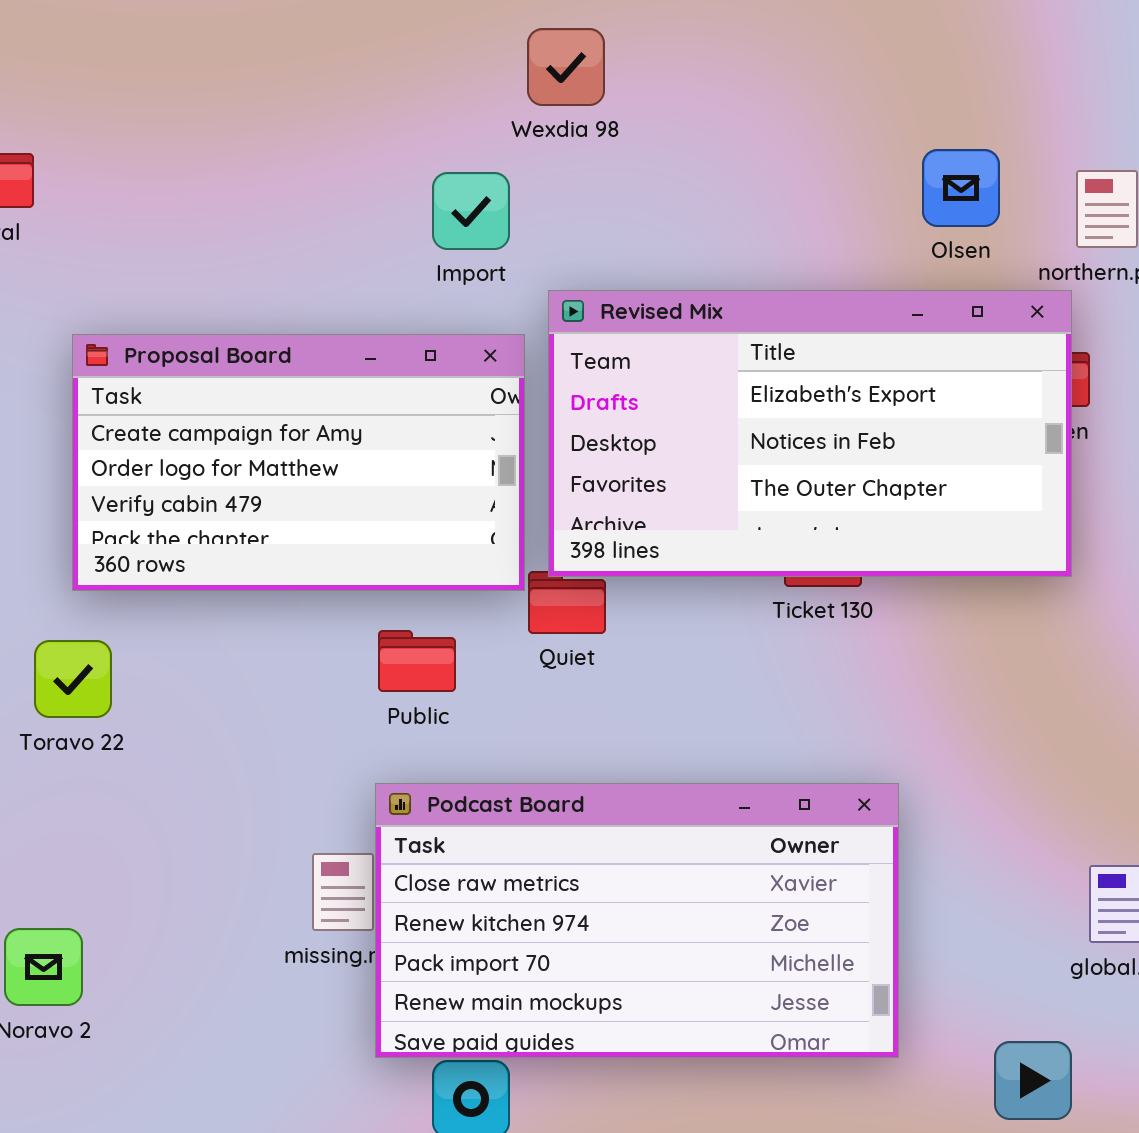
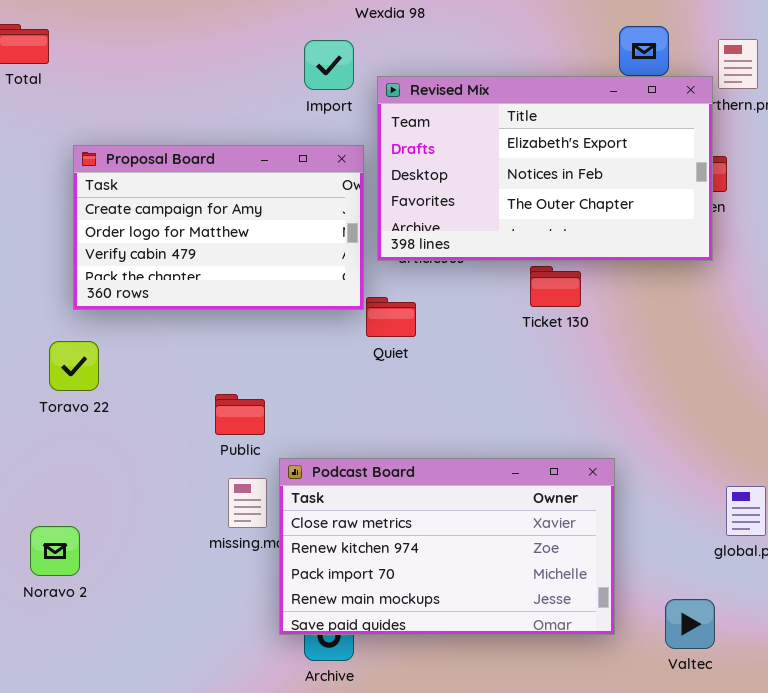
Revised Mix: [548,290,1072,577] -> [377,76,713,261], moved
Public: [378,630,456,692] -> [215,394,265,435], moved
Podcast Board: [375,783,899,1058] -> [279,458,615,635], moved

